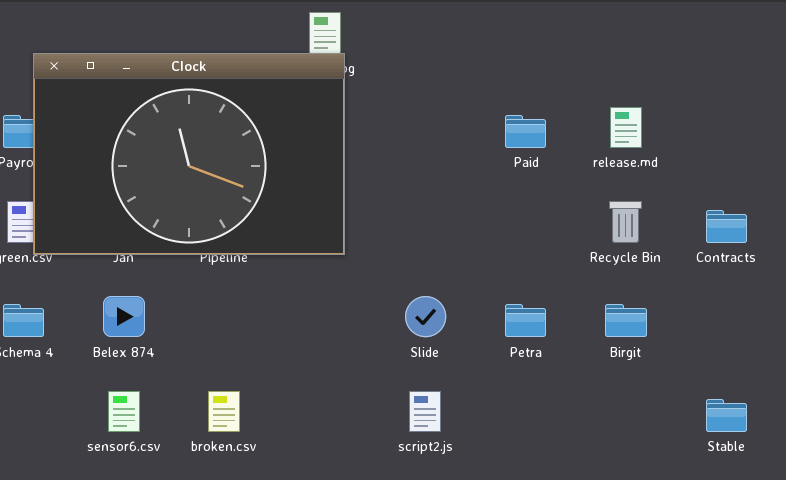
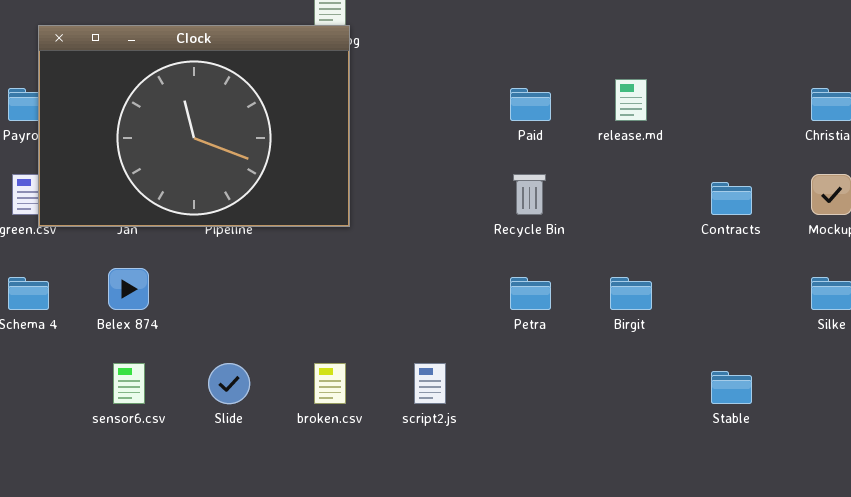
Recycle Bin: [609,201,642,243] -> [513,174,546,215], moved
Slide: [405,296,446,337] -> [208,363,250,404], moved
broken.csv: [208,391,240,432] -> [314,363,346,404], moved

